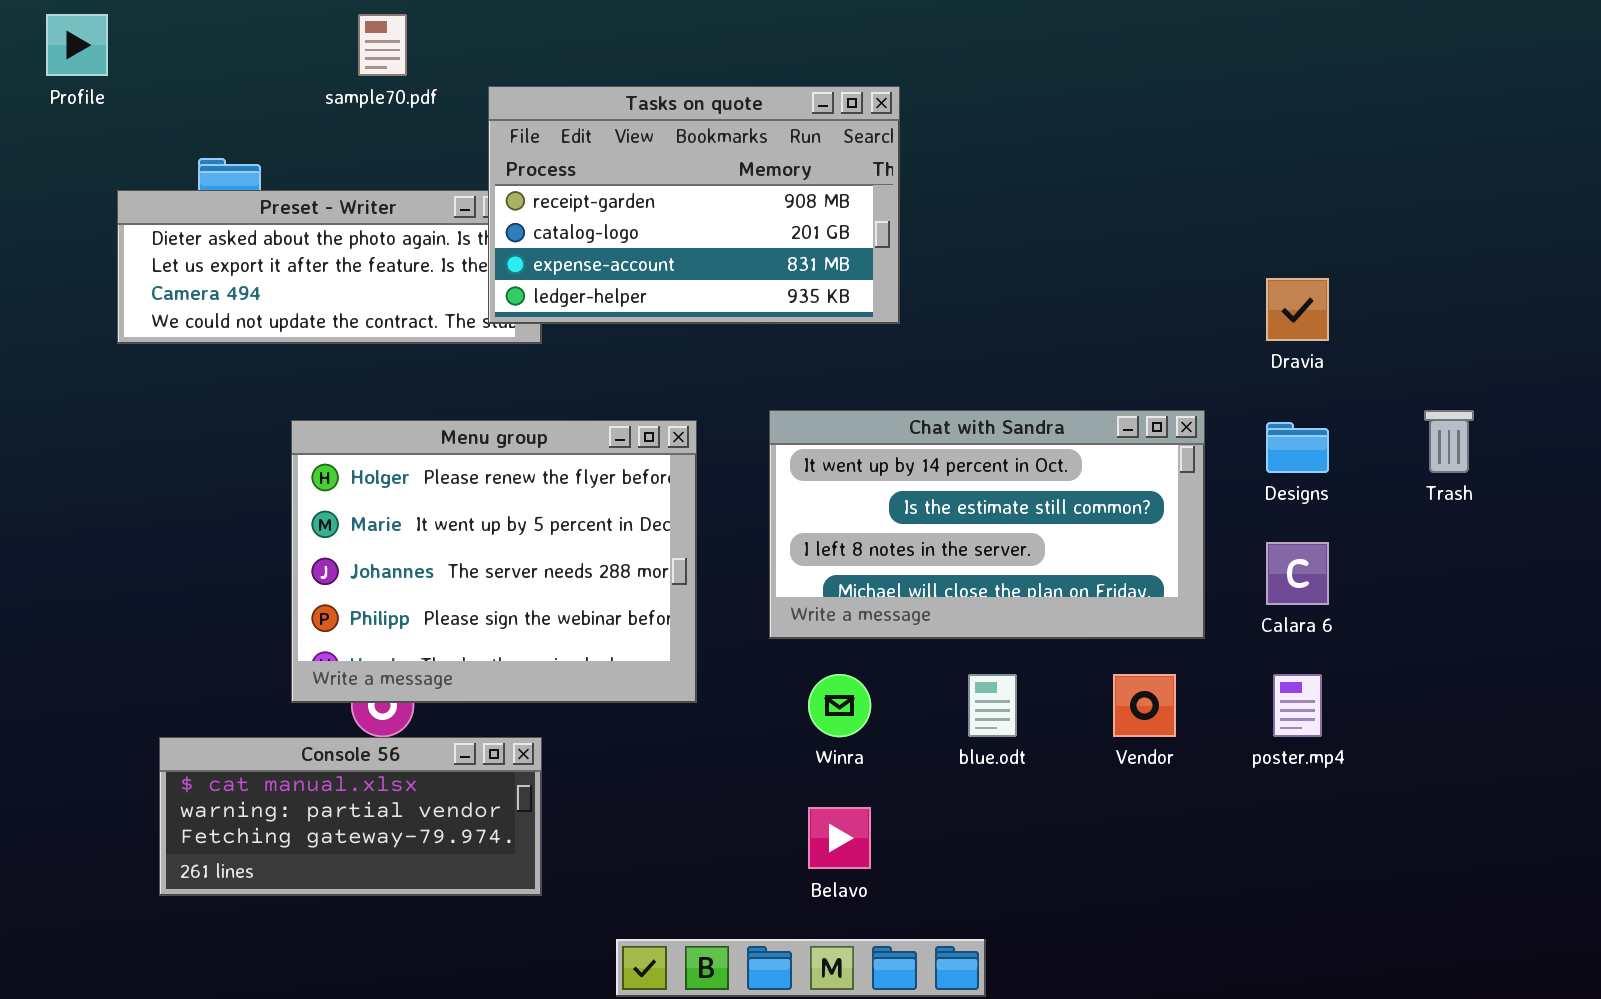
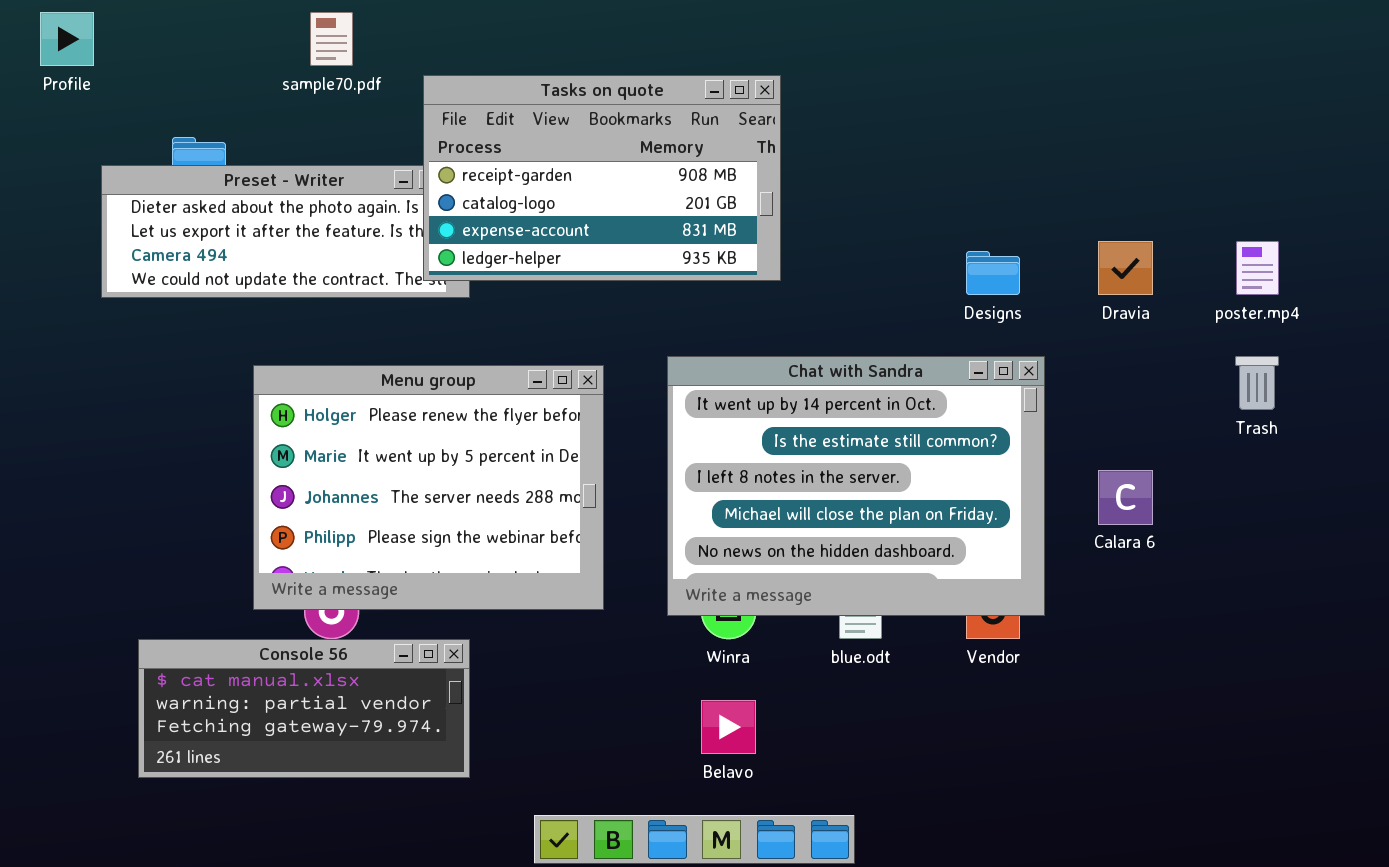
Chat with Sandra: [769,410,1205,639] -> [667,356,1045,616], resized
Designs: [1266,422,1329,473] -> [966,251,1020,295], moved
poster.mp4: [1273,674,1322,737] -> [1236,241,1279,295], moved

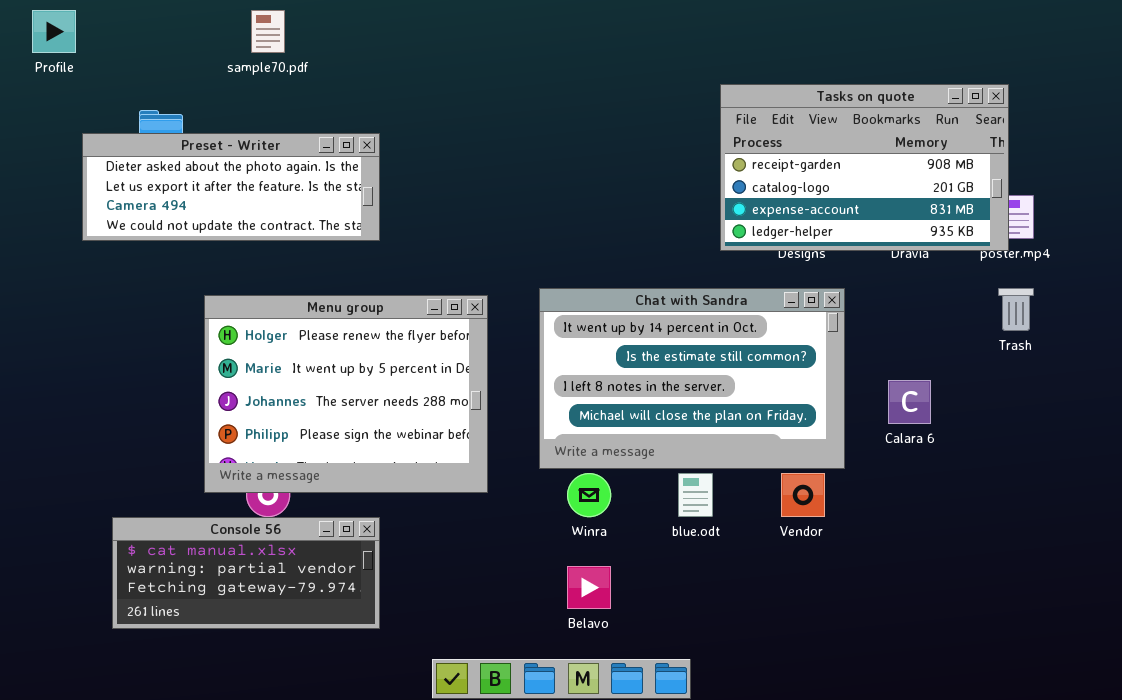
Tasks on quote: [423,75,781,281] -> [720,84,1009,251], moved
Chat with Sandra: [667,356,1045,616] -> [539,288,845,469], resized

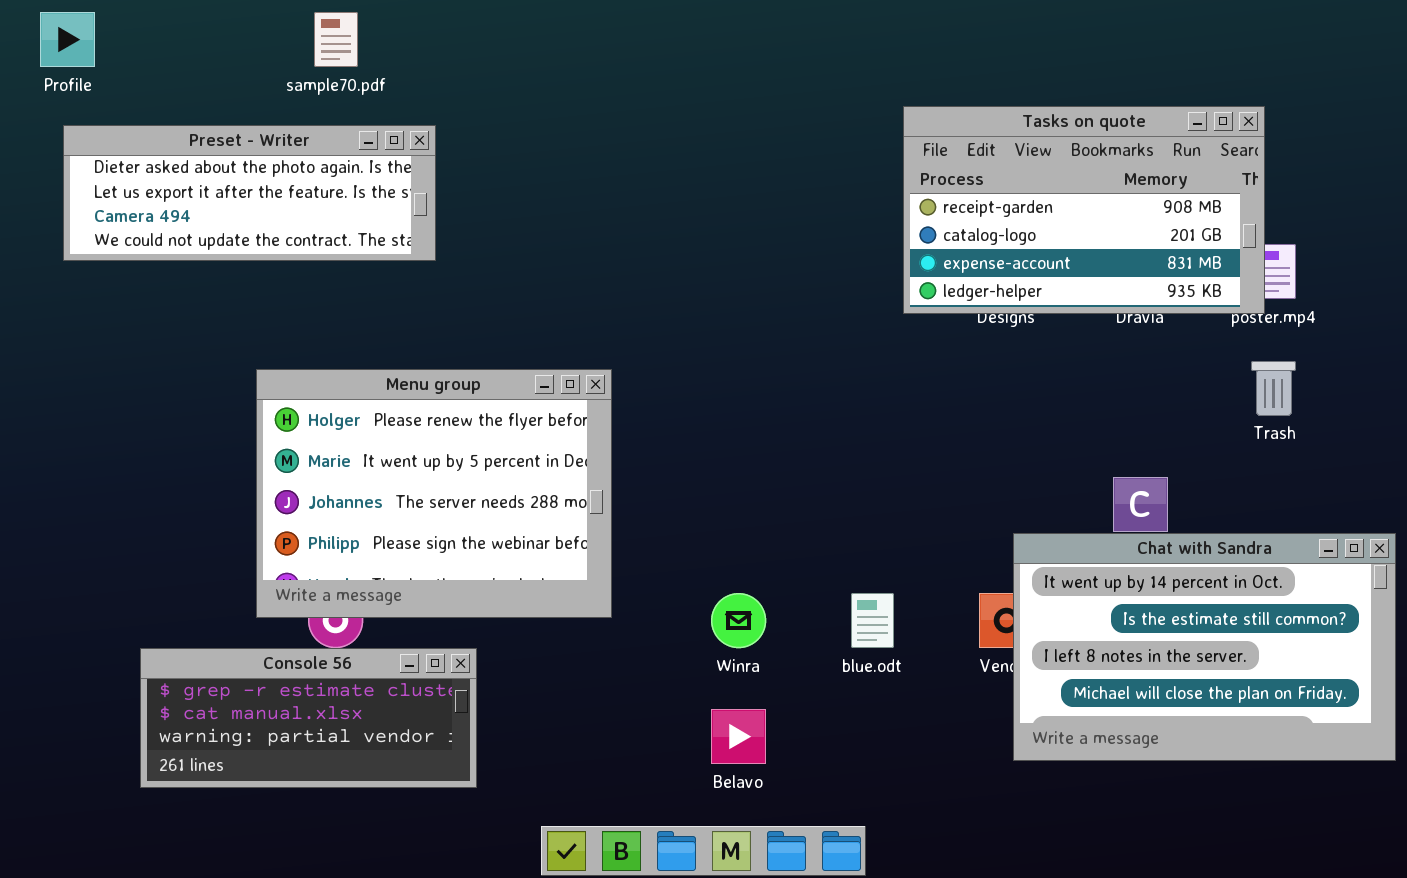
Preset - Writer: [82,133,380,241] -> [63,125,436,261], moved
Chat with Sandra: [539,288,845,469] -> [1013,533,1396,761], moved
Console 56: [112,517,380,629] -> [140,648,477,788], scrolled up 1 row

